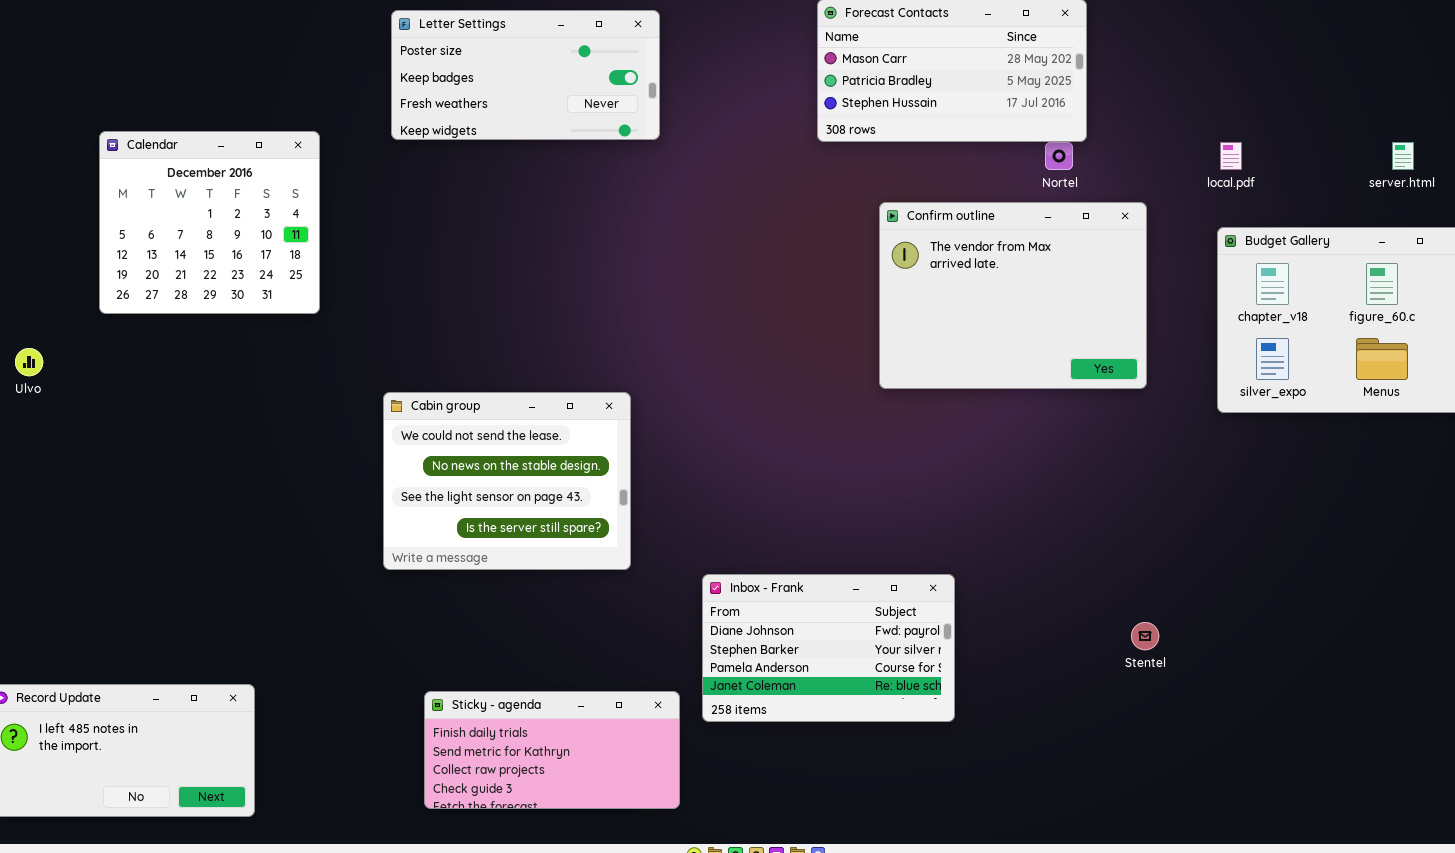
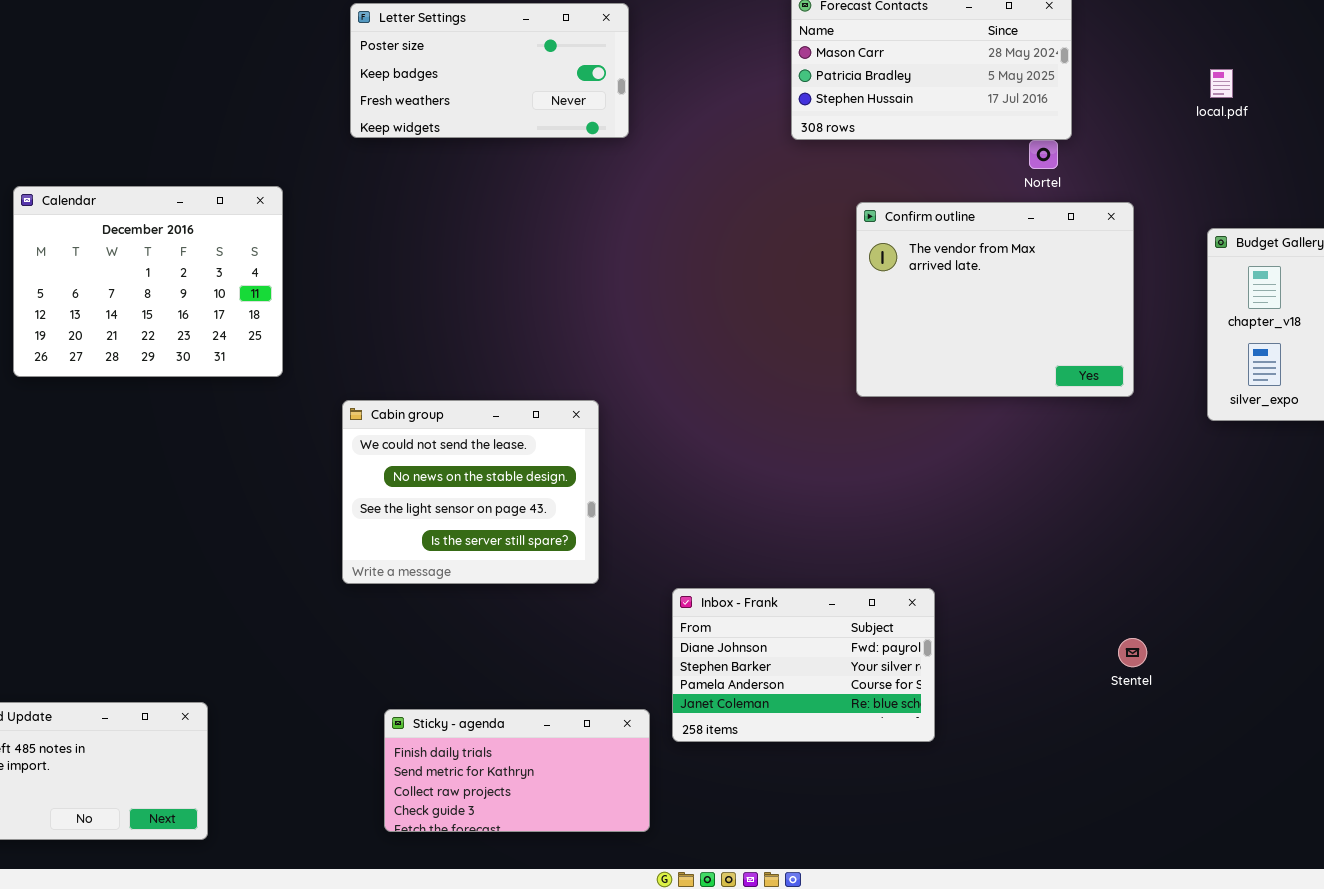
Calendar: [99,131,320,314] -> [13,186,283,377], moved, resized
local.pdf: [1220,142,1242,170] -> [1210,69,1233,98], moved

